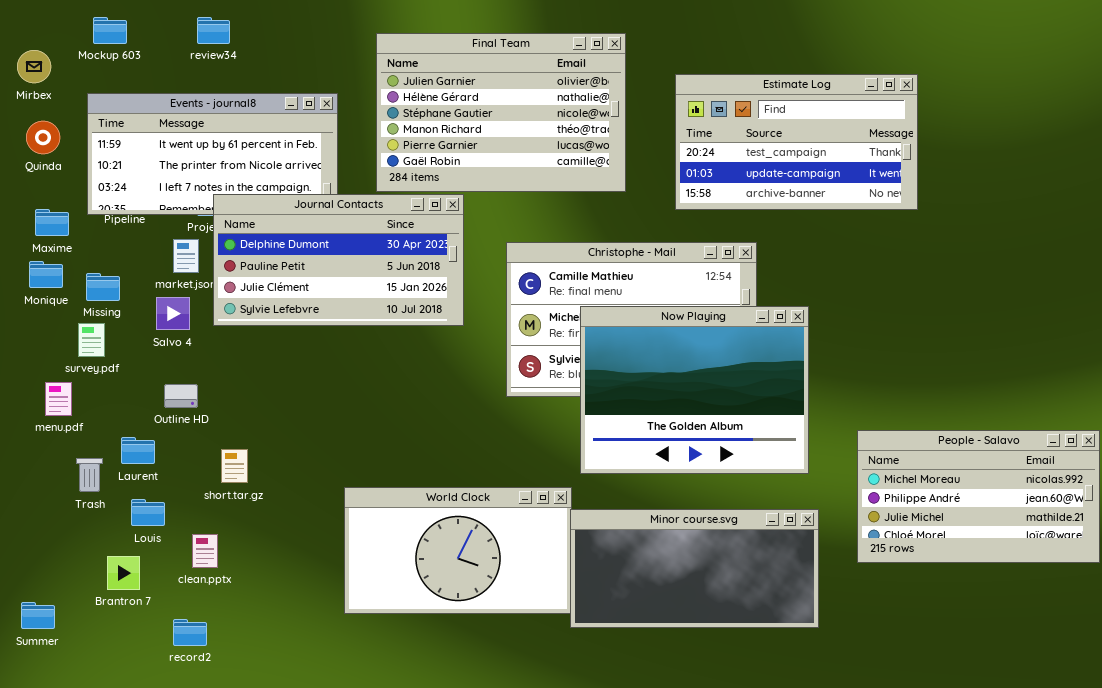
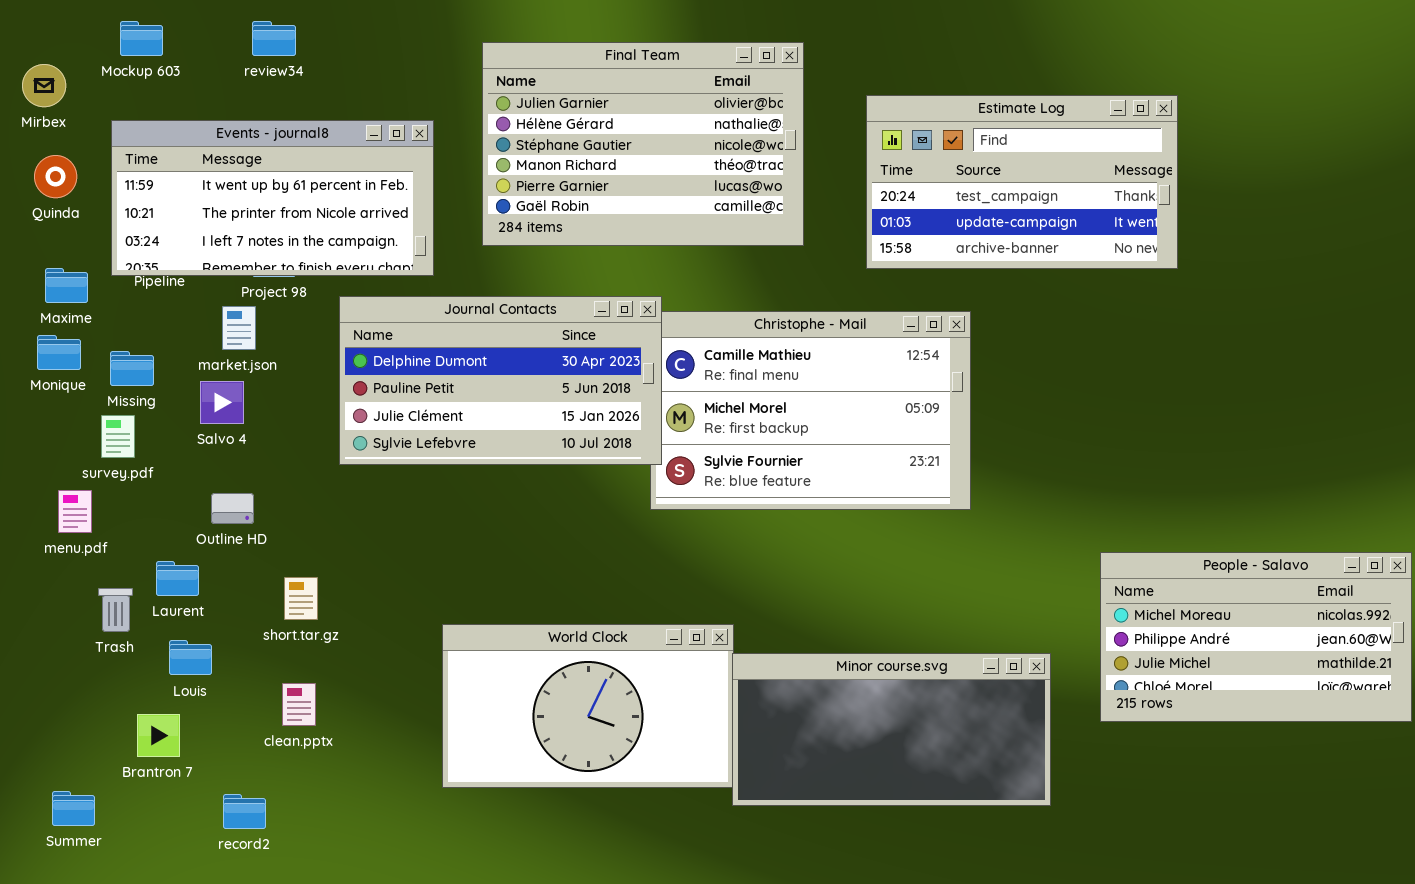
Journal Contacts: [213,194,464,326] -> [339,296,662,465], moved
Now Playing: [580,306,809,474] -> none, closed
clean.pptx: [192,534,218,568] -> [282,683,316,726], moved
Summer: [21,602,55,629] -> [52,791,95,826], moved

